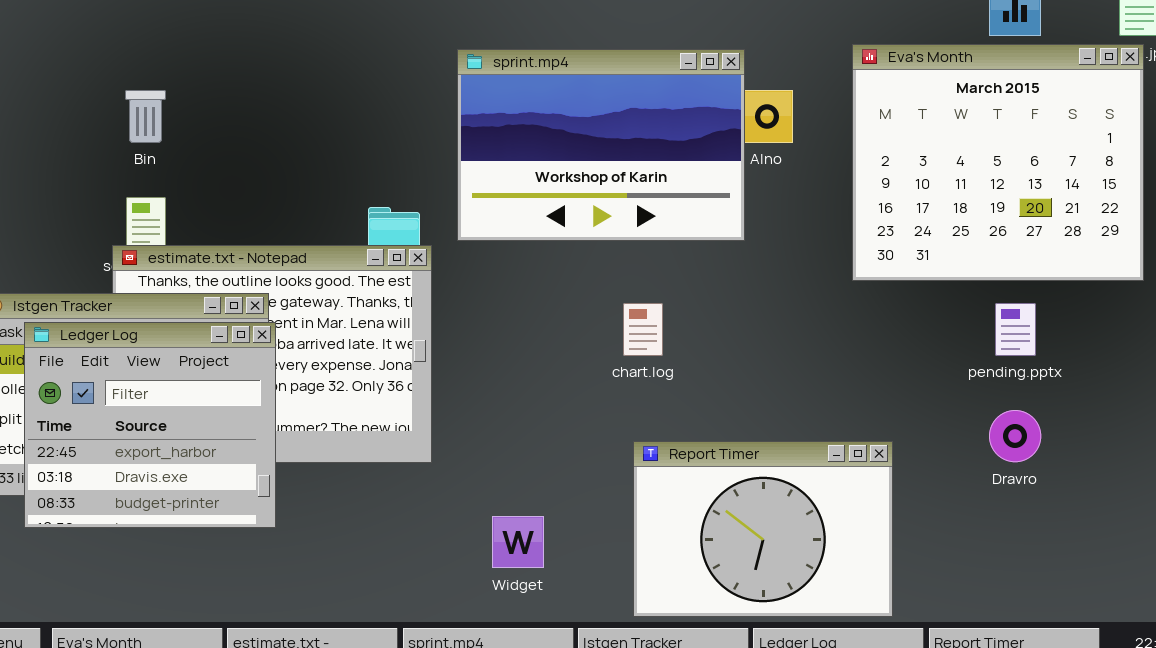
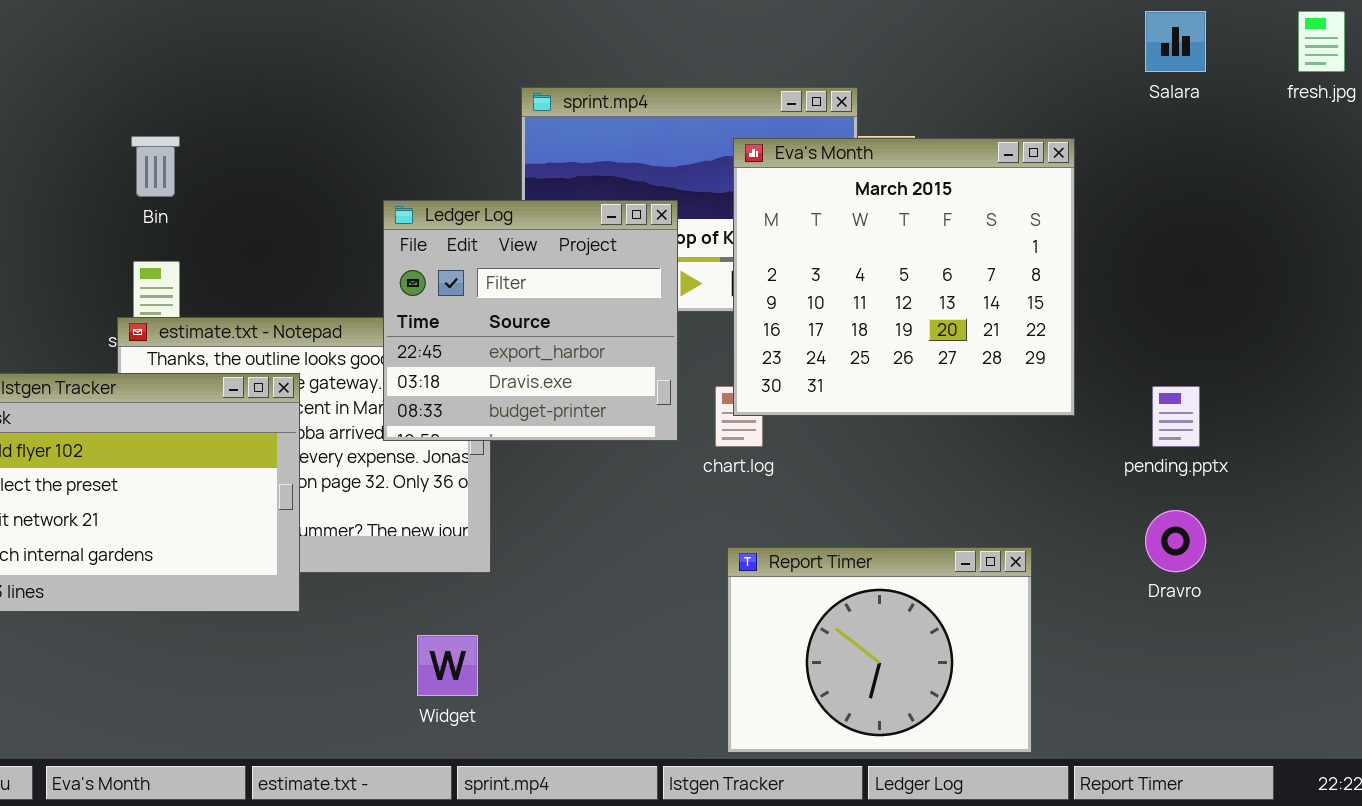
Eva's Month: [852,44,1144,281] -> [733,138,1075,416], moved
Ledger Log: [24,322,276,528] -> [383,200,678,441], moved
Widget: [492,516,544,568] -> [417,635,478,696], moved

